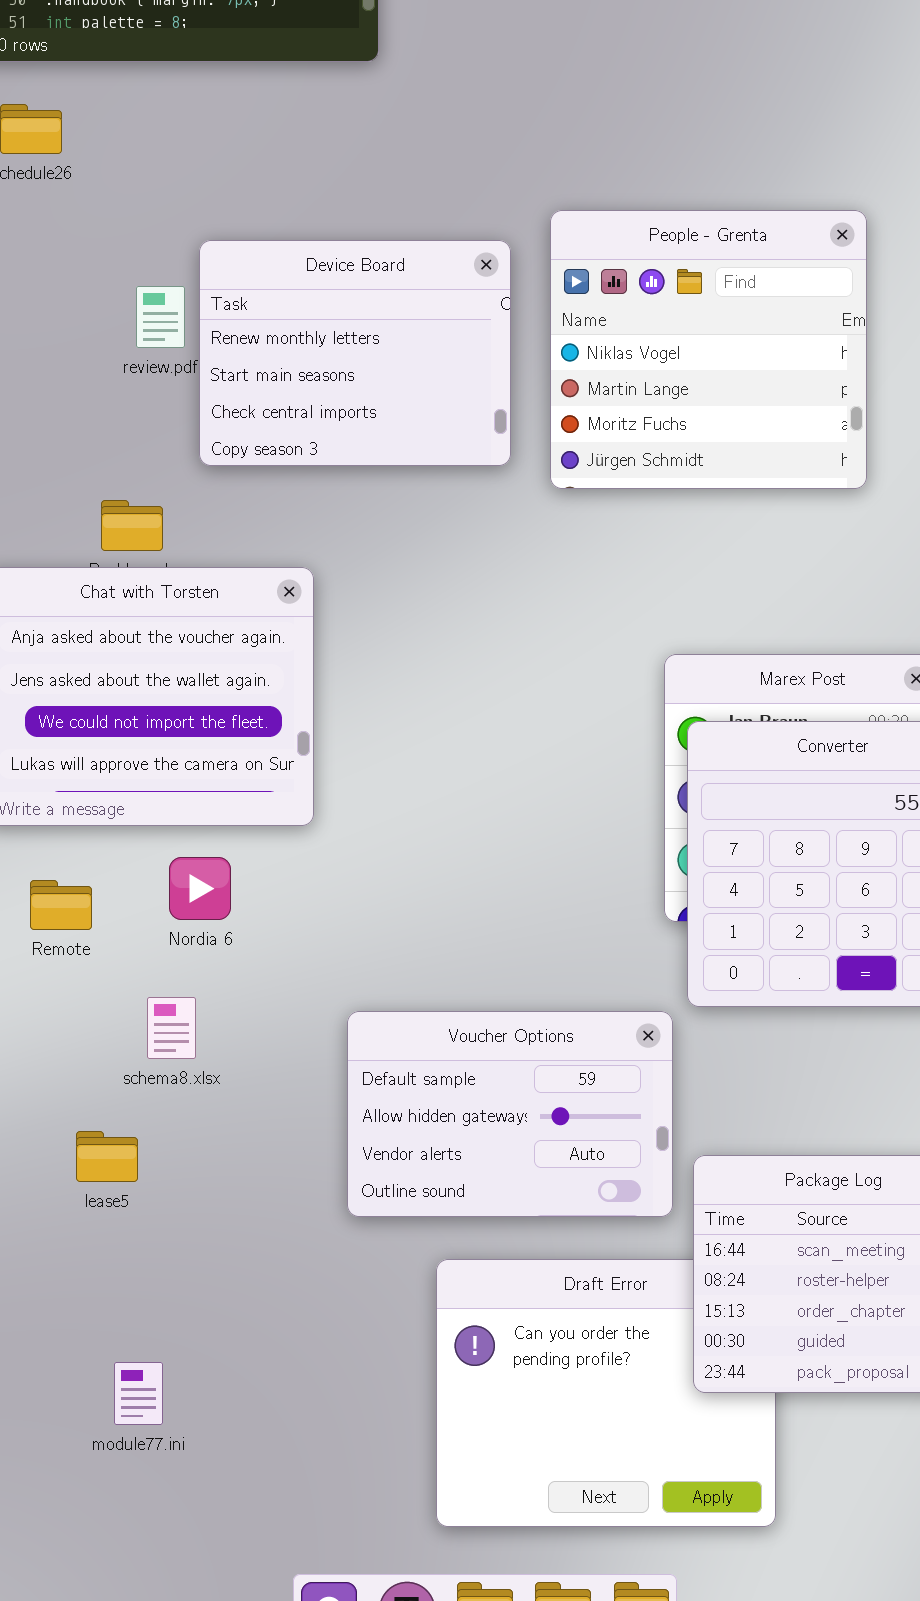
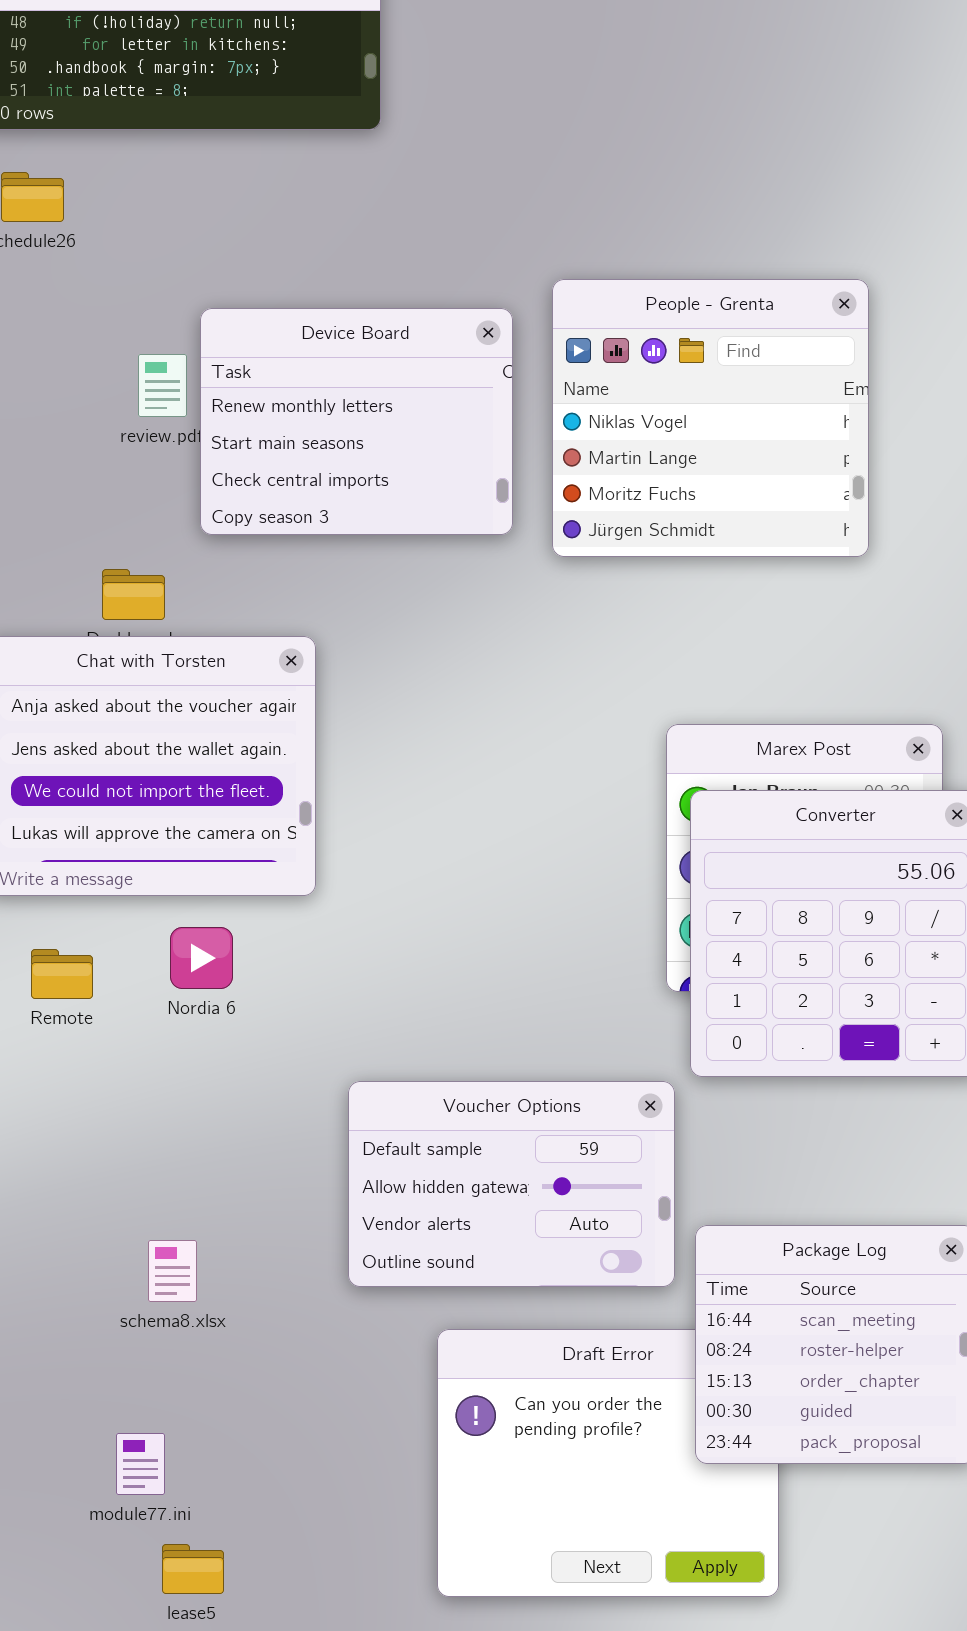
schema8.xlsx: [147,997,196,1059] -> [148,1240,197,1302], moved
lease5: [76,1131,138,1182] -> [162,1544,224,1594], moved

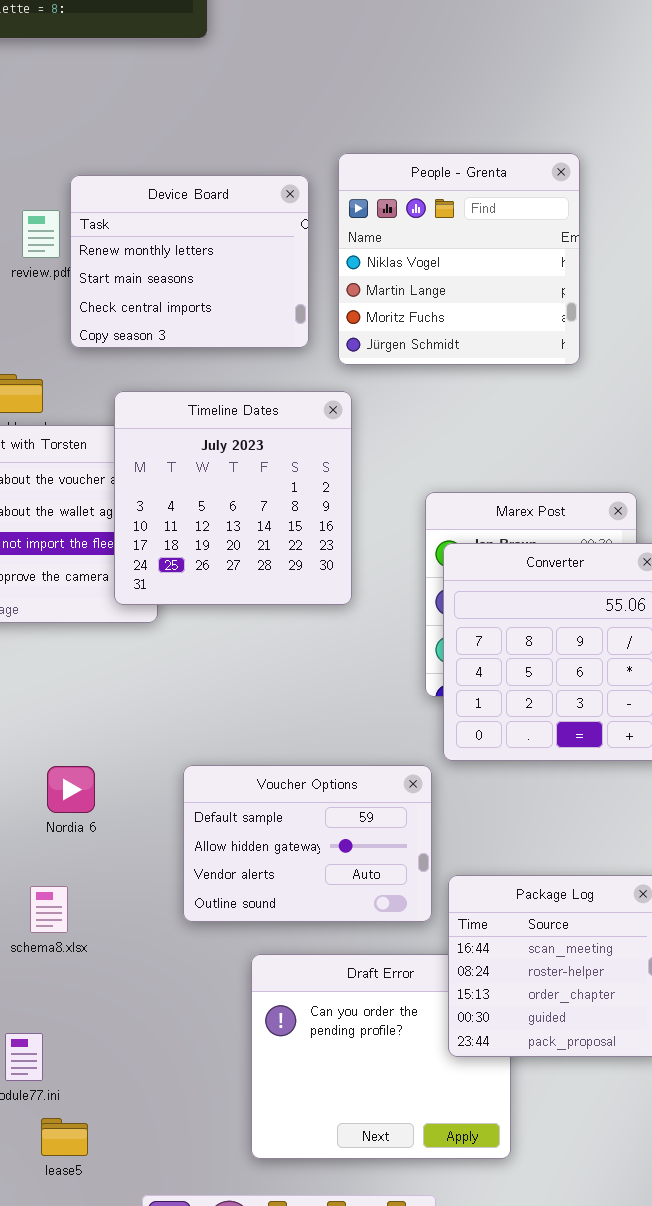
Timeline Dates: none -> [114,391,352,605], opened
Nordia 6: [170,927,233,989] -> [47,766,95,813], moved

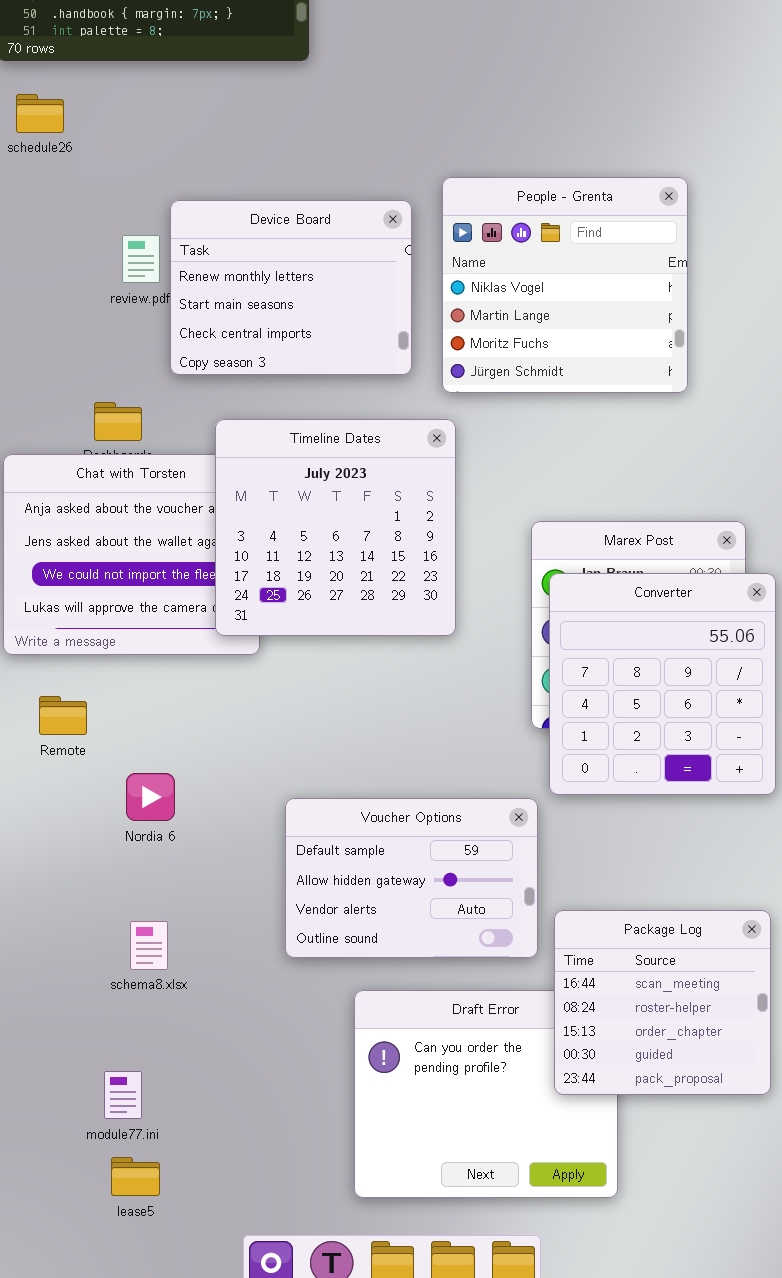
Nordia 6: [47,766,95,813] -> [126,773,175,821], moved
lease5: [41,1118,88,1156] -> [111,1157,160,1196], moved

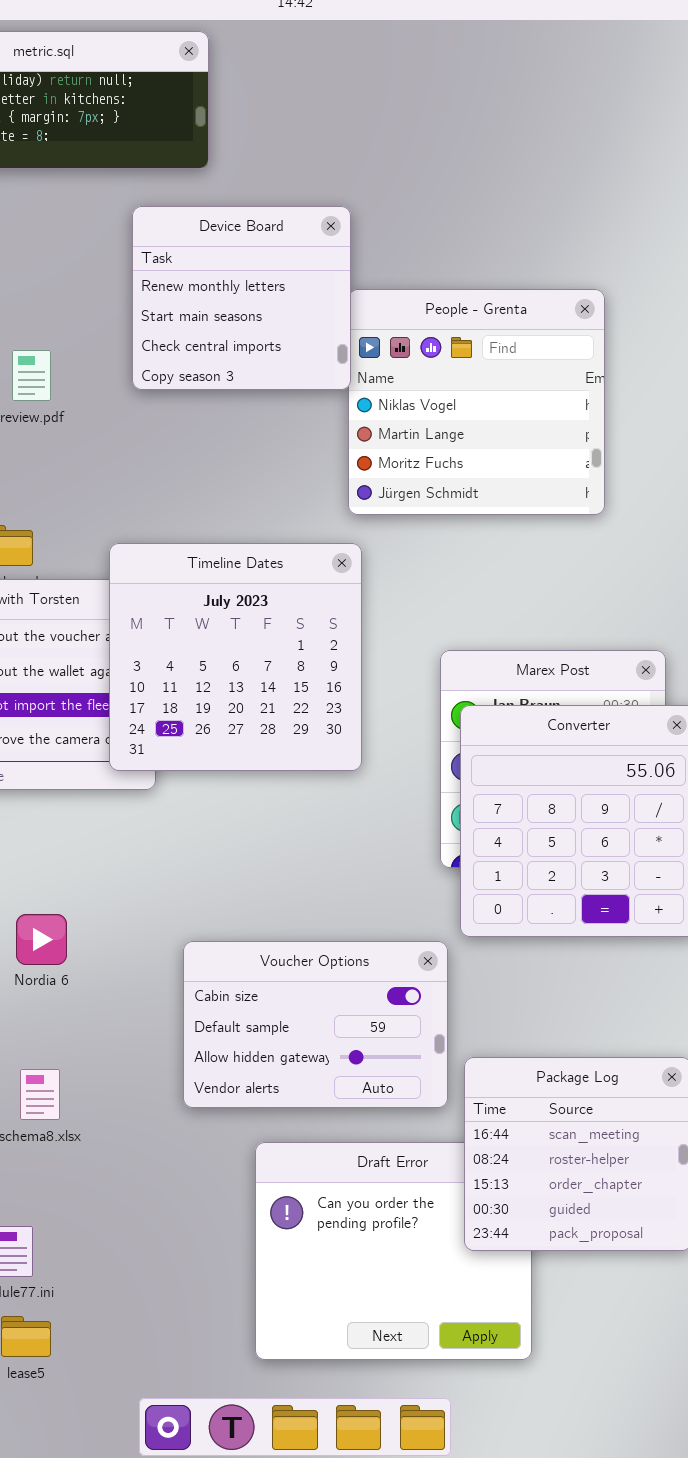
Device Board: [170,200,412,375] -> [132,206,351,390], moved, resized
Voucher Options: [285,798,538,958] -> [183,941,448,1108], scrolled up 1 row

